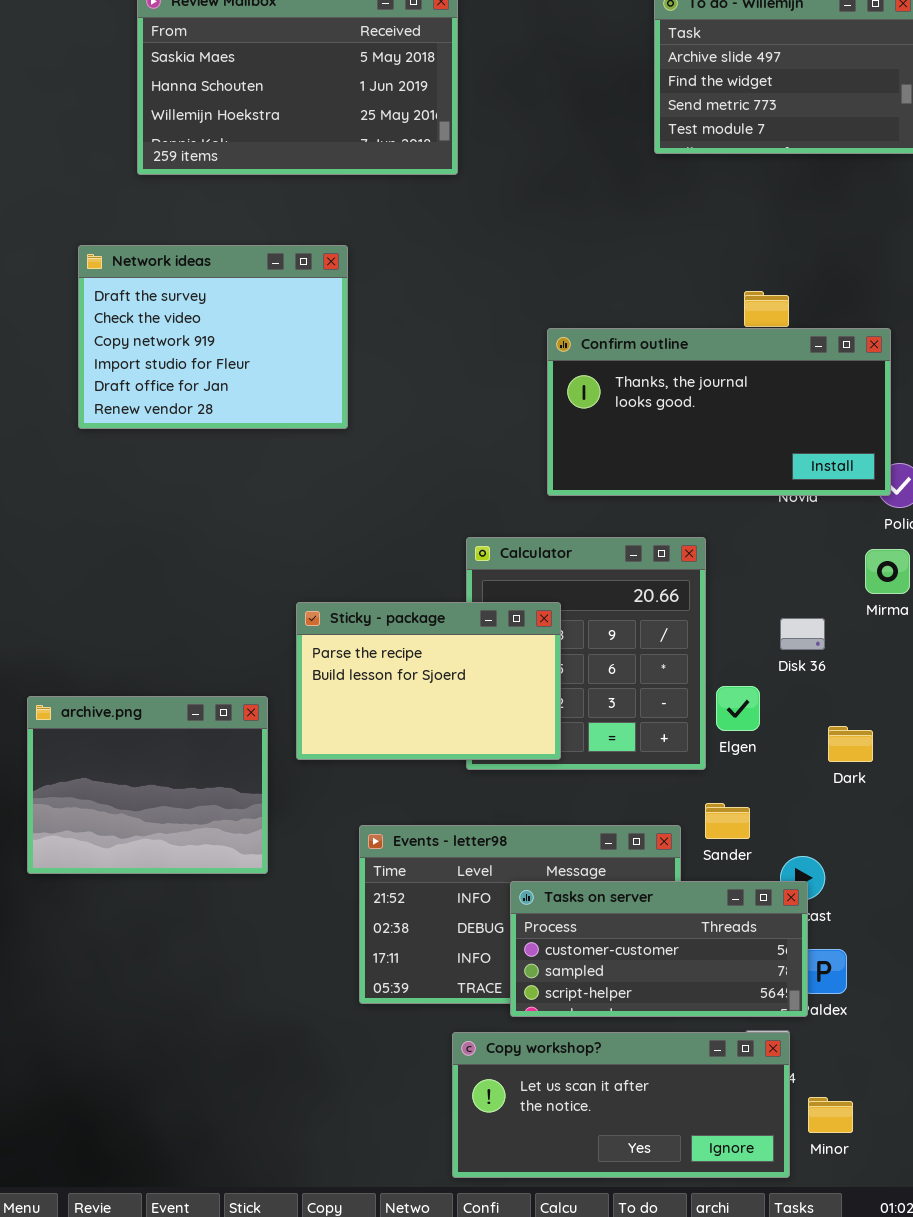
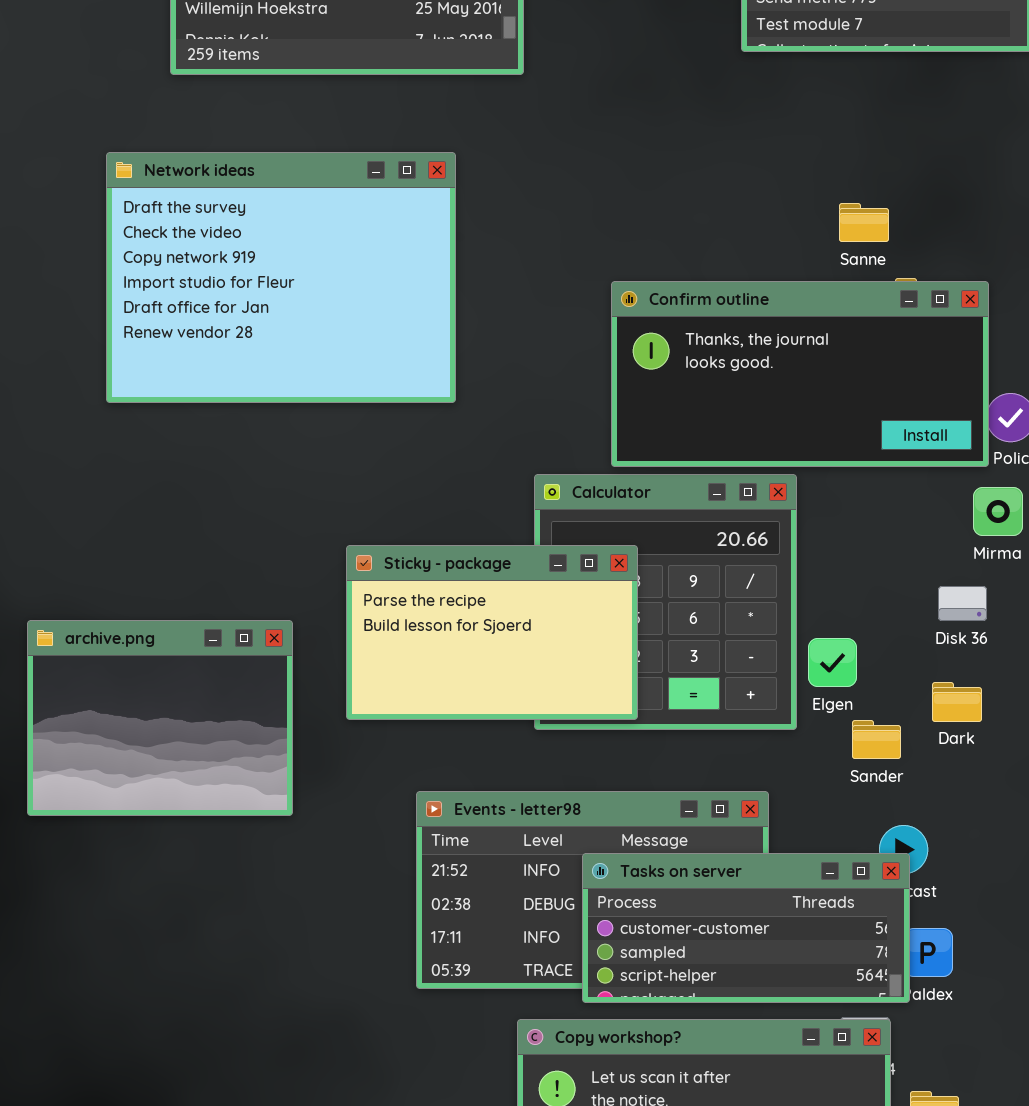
Network ideas: [78,245,348,429] -> [106,152,456,403], resized
Confirm outline: [547,328,891,496] -> [611,281,989,467], moved
Disk 36: [780,618,825,650] -> [938,586,987,621], moved
archive.png: [27,696,268,874] -> [27,620,293,816], moved
Sander: [705,803,750,839] -> [852,720,901,759], moved

